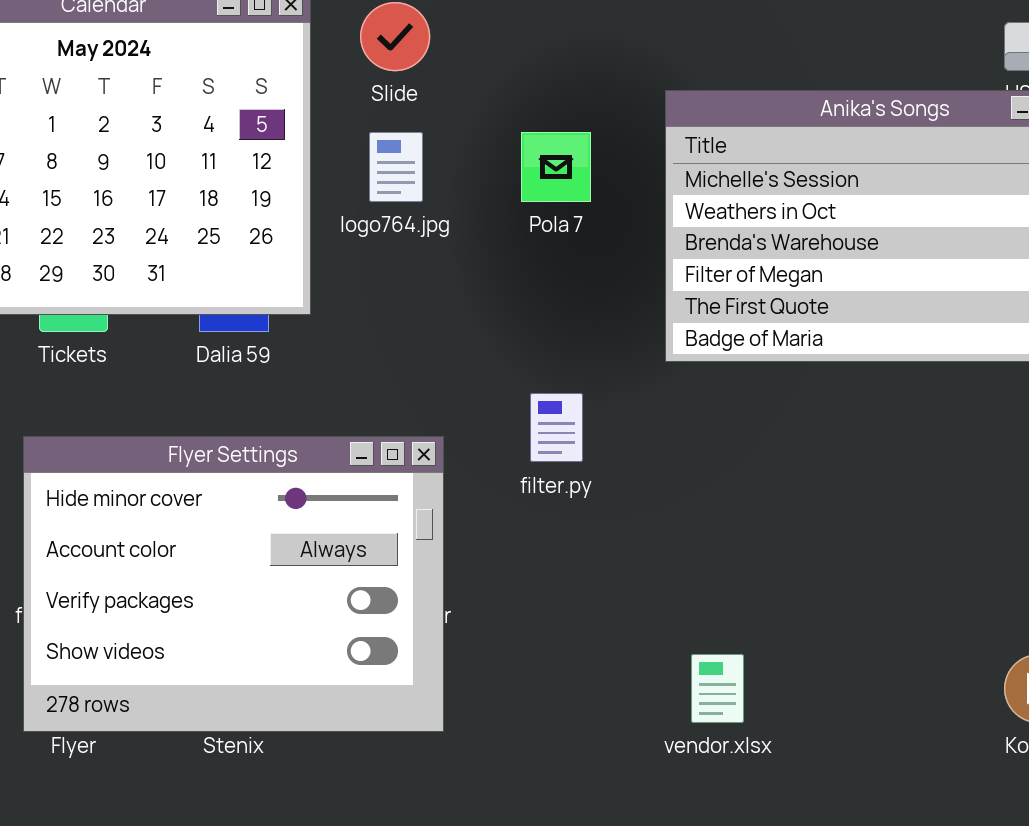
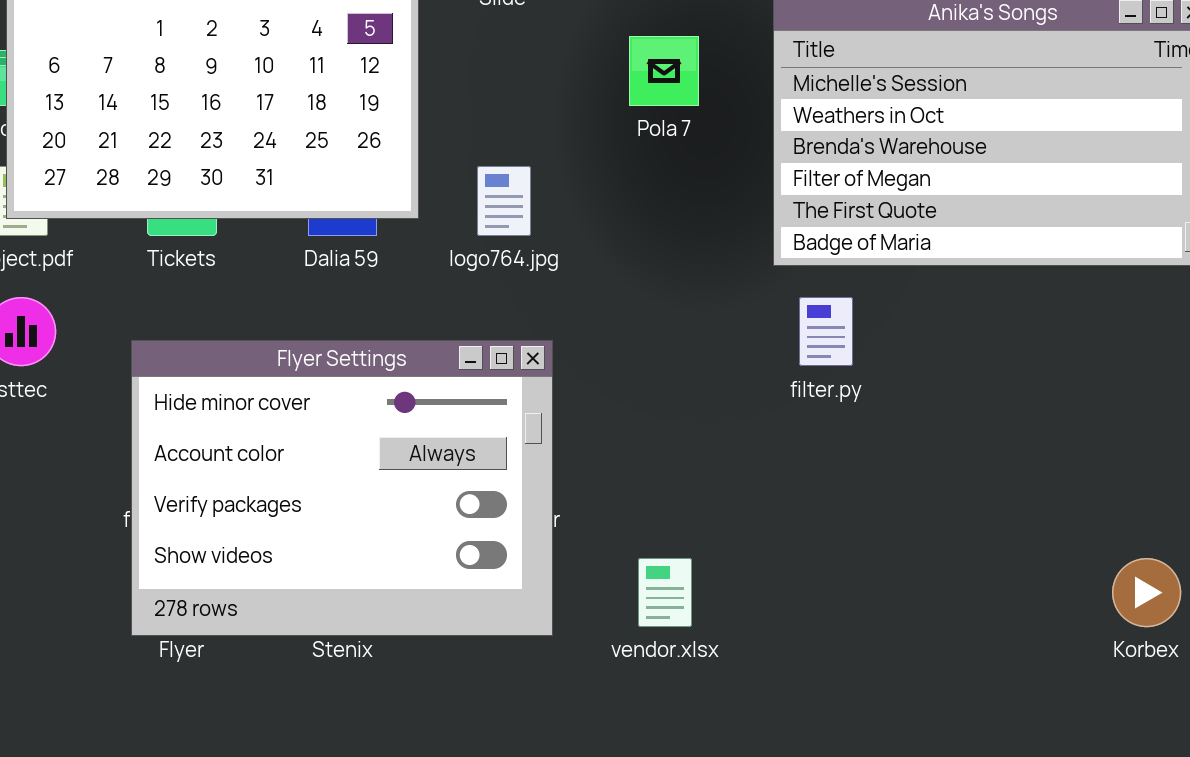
logo764.jpg: [369,132,423,202] -> [477,166,531,236], moved
filter.py: [530,393,583,462] -> [799,297,853,366], moved
vendor.xlsx: [691,654,744,723] -> [638,558,692,627], moved

